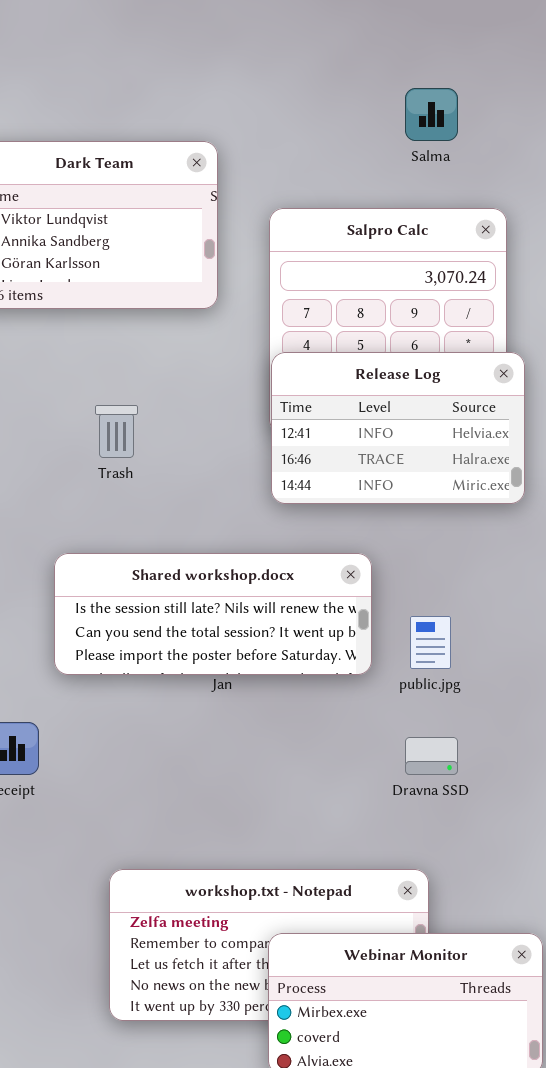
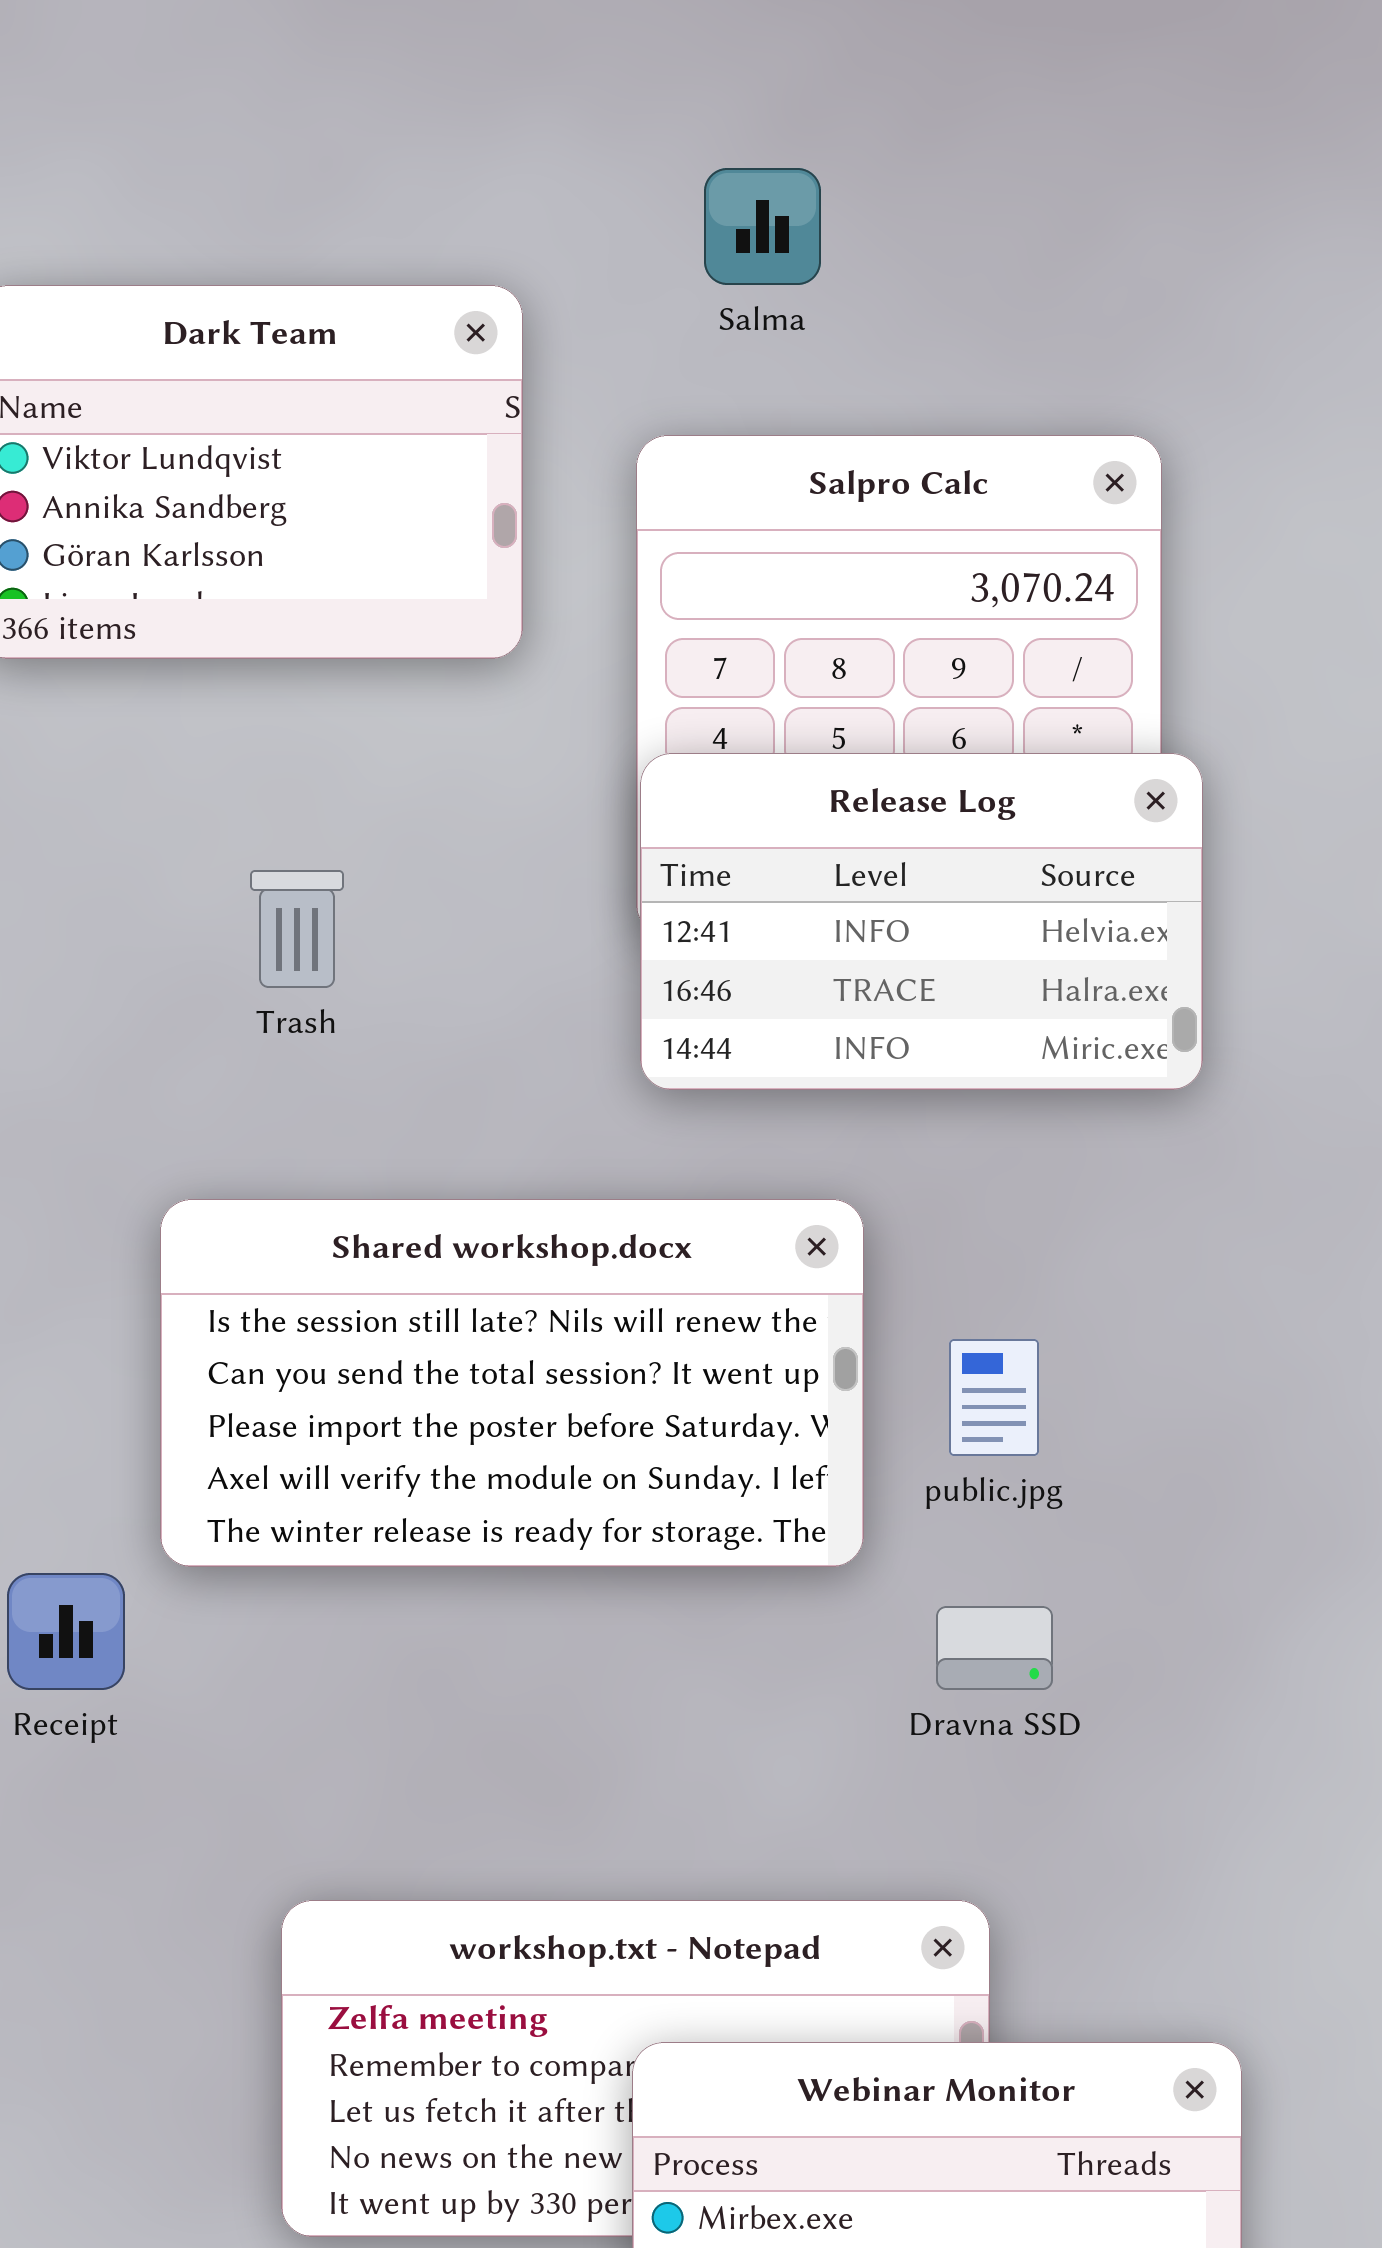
Salma: [405,88,458,141] -> [704,168,821,285], moved
Shared workshop.docx: [54,553,372,675] -> [160,1199,864,1567], resized

